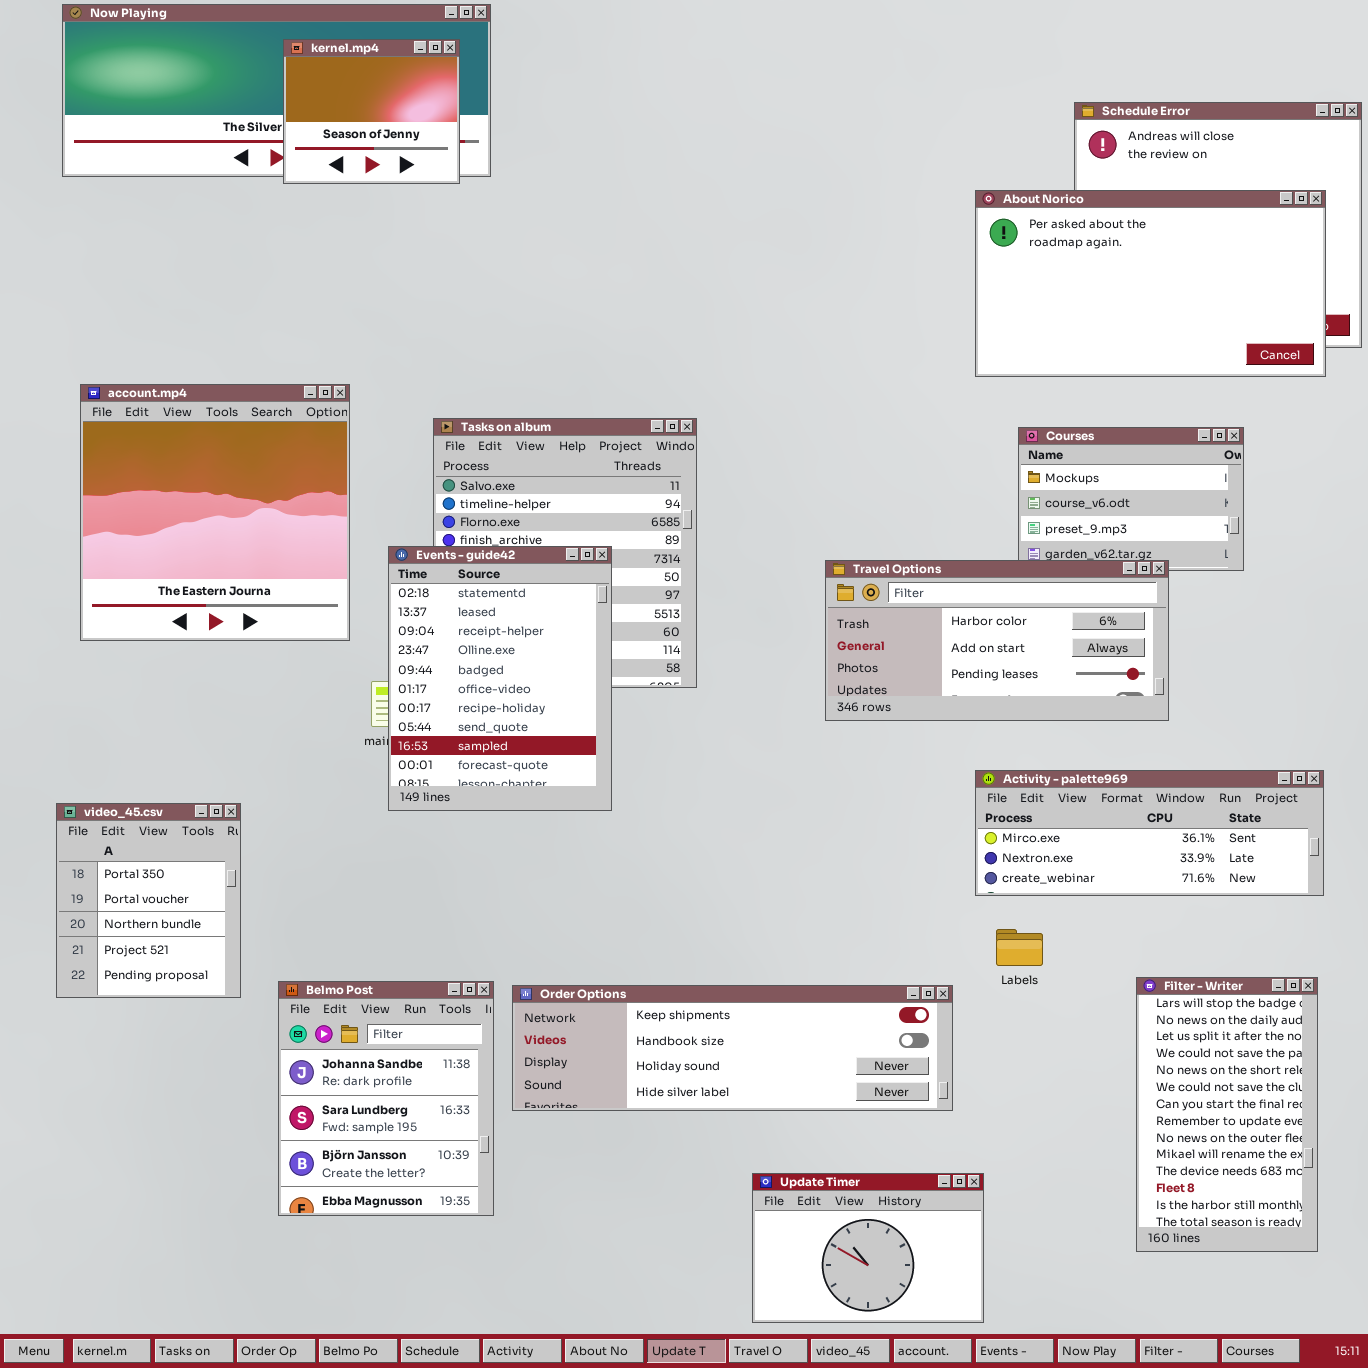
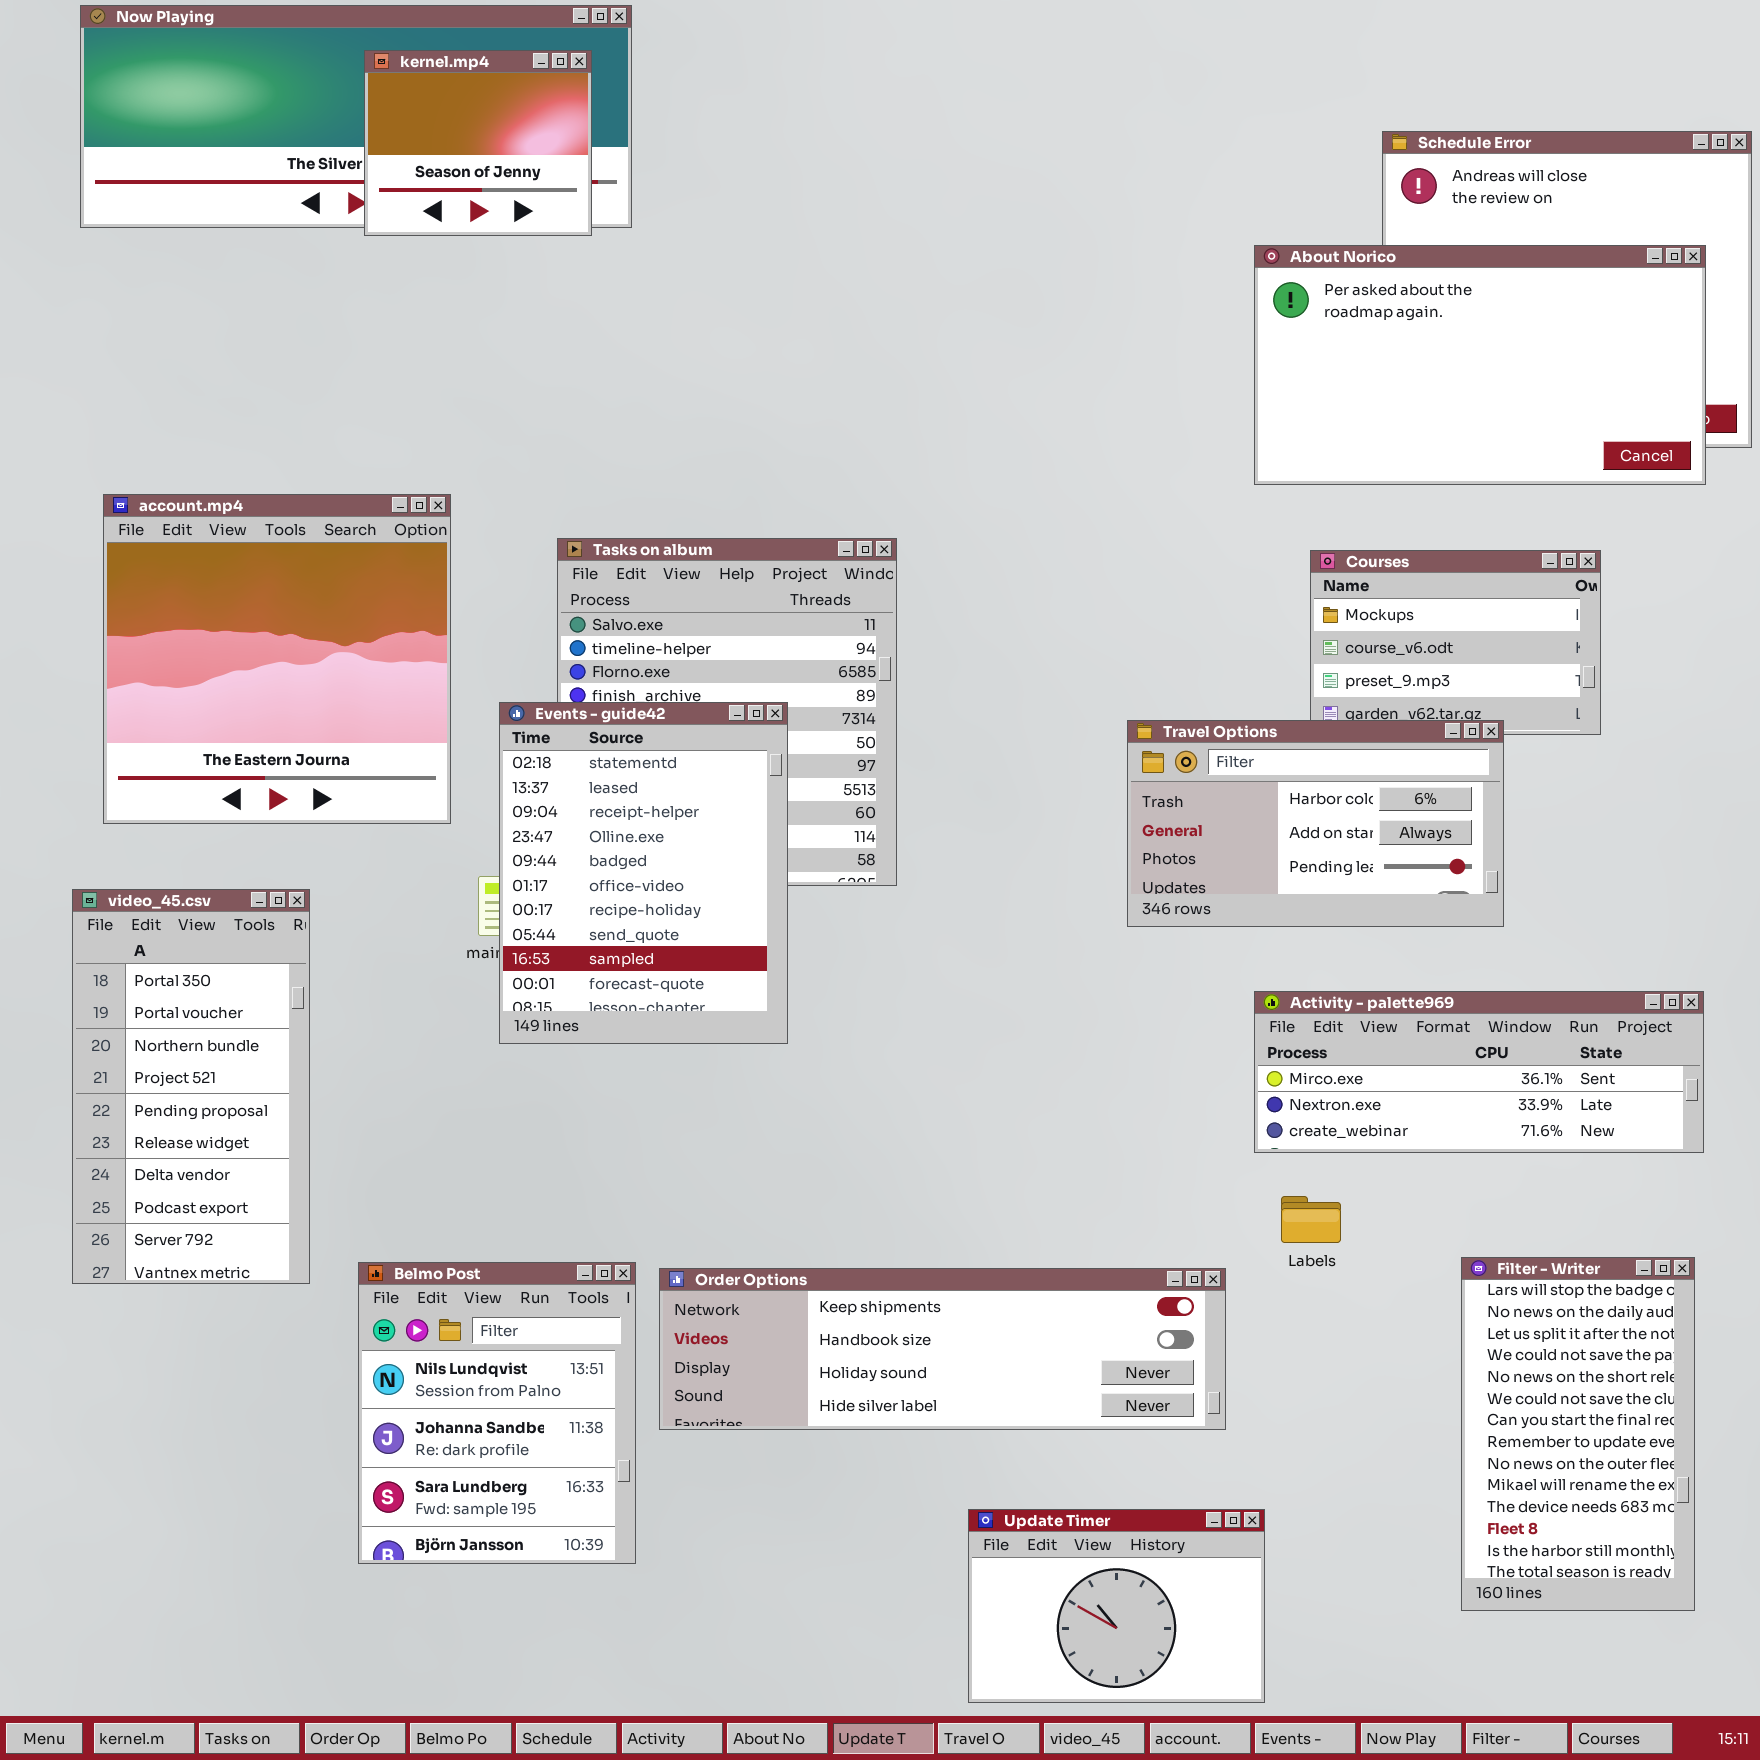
Travel Options: [825,560,1169,721] -> [1127,720,1504,927], resized
video_45.csv: [56,803,241,998] -> [72,889,310,1284], resized
Belmo Post: [278,981,494,1216] -> [358,1262,636,1564], scrolled up 1 row

